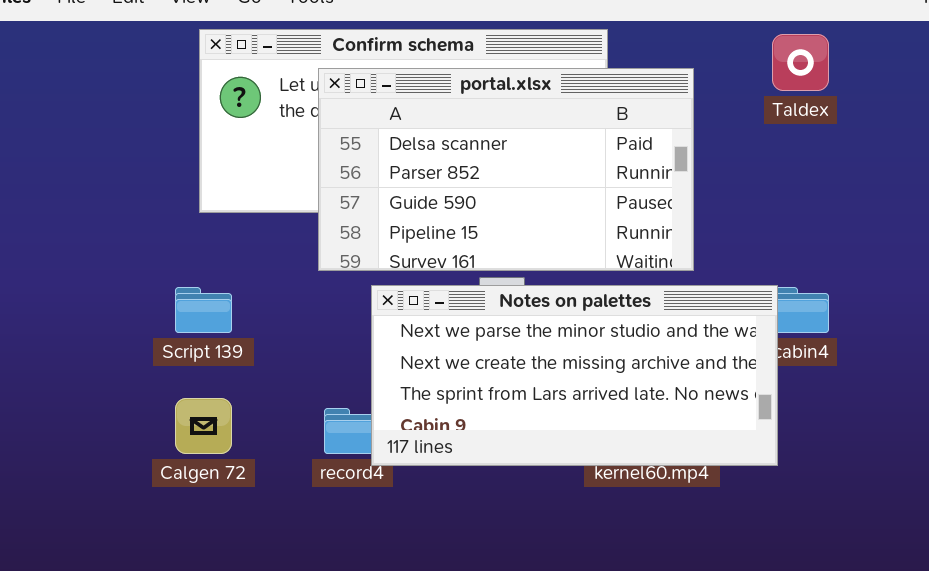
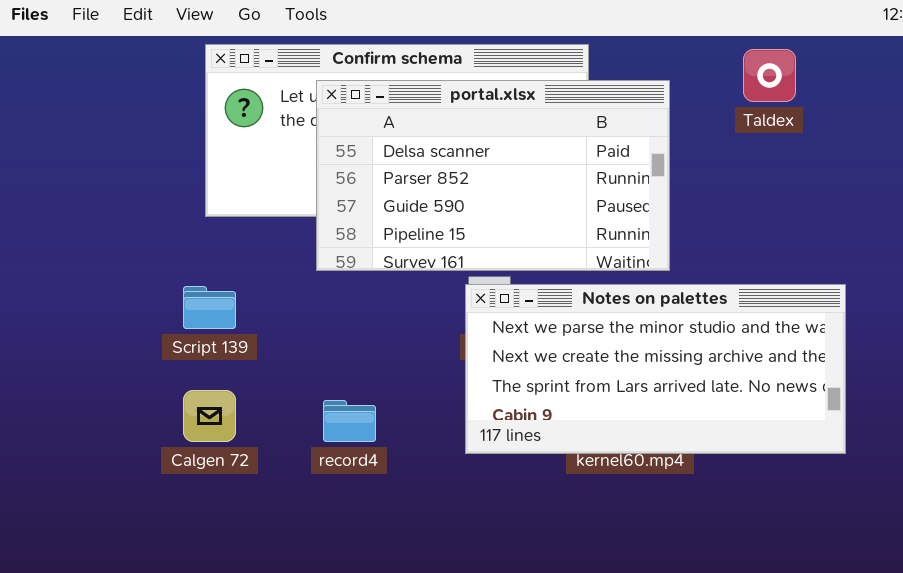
Notes on palettes: [371,285,778,466] -> [465,284,846,454], moved

